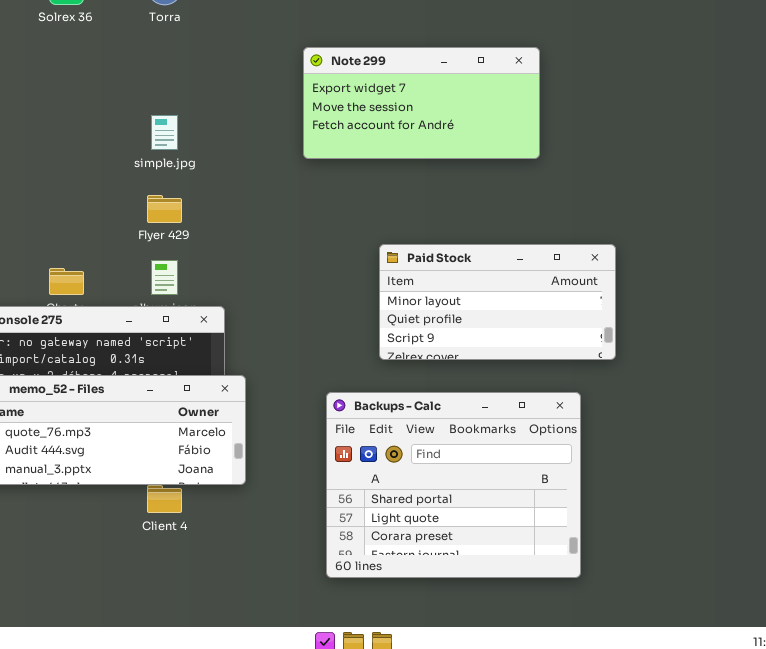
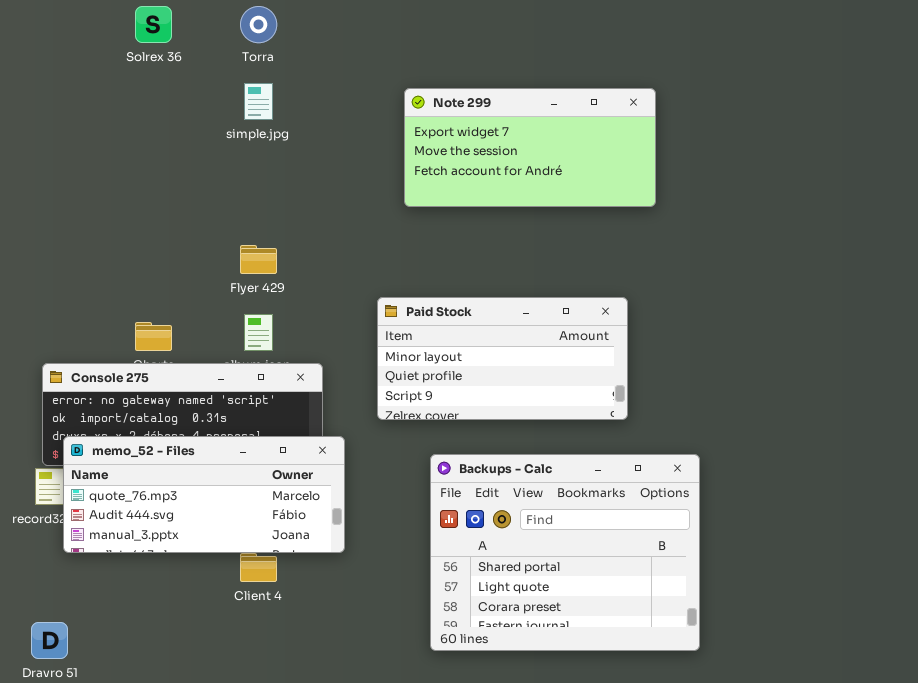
simple.jpg: [151,115,178,150] -> [244,83,273,120], moved
Paid Stock: [379,244,616,360] -> [377,297,628,420], moved

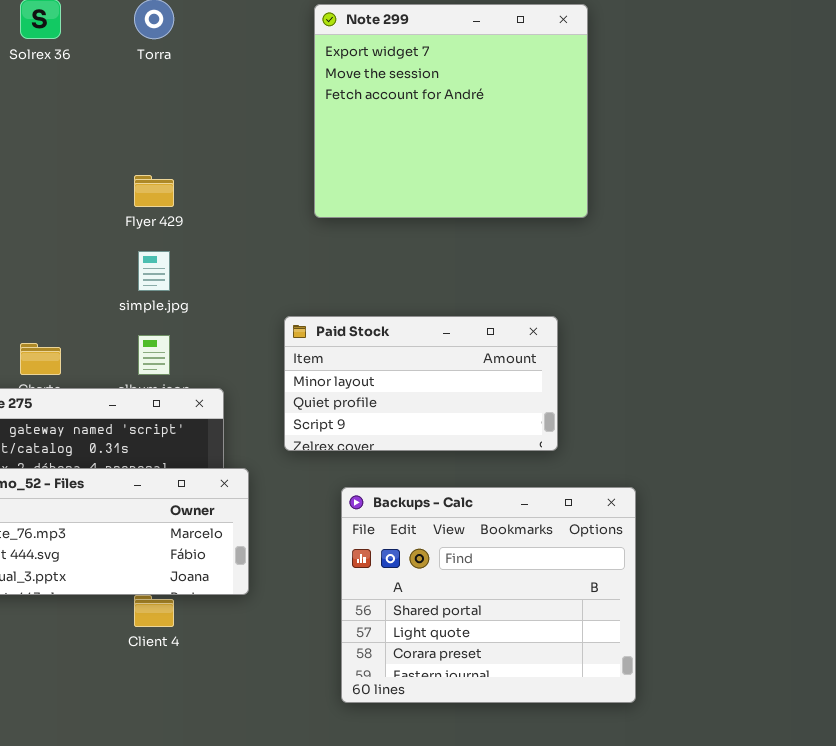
simple.jpg: [244,83,273,120] -> [138,251,170,291], moved
Note 299: [404,88,656,207] -> [314,4,588,218], resized
Flyer 429: [240,245,277,274] -> [134,175,174,207], moved

